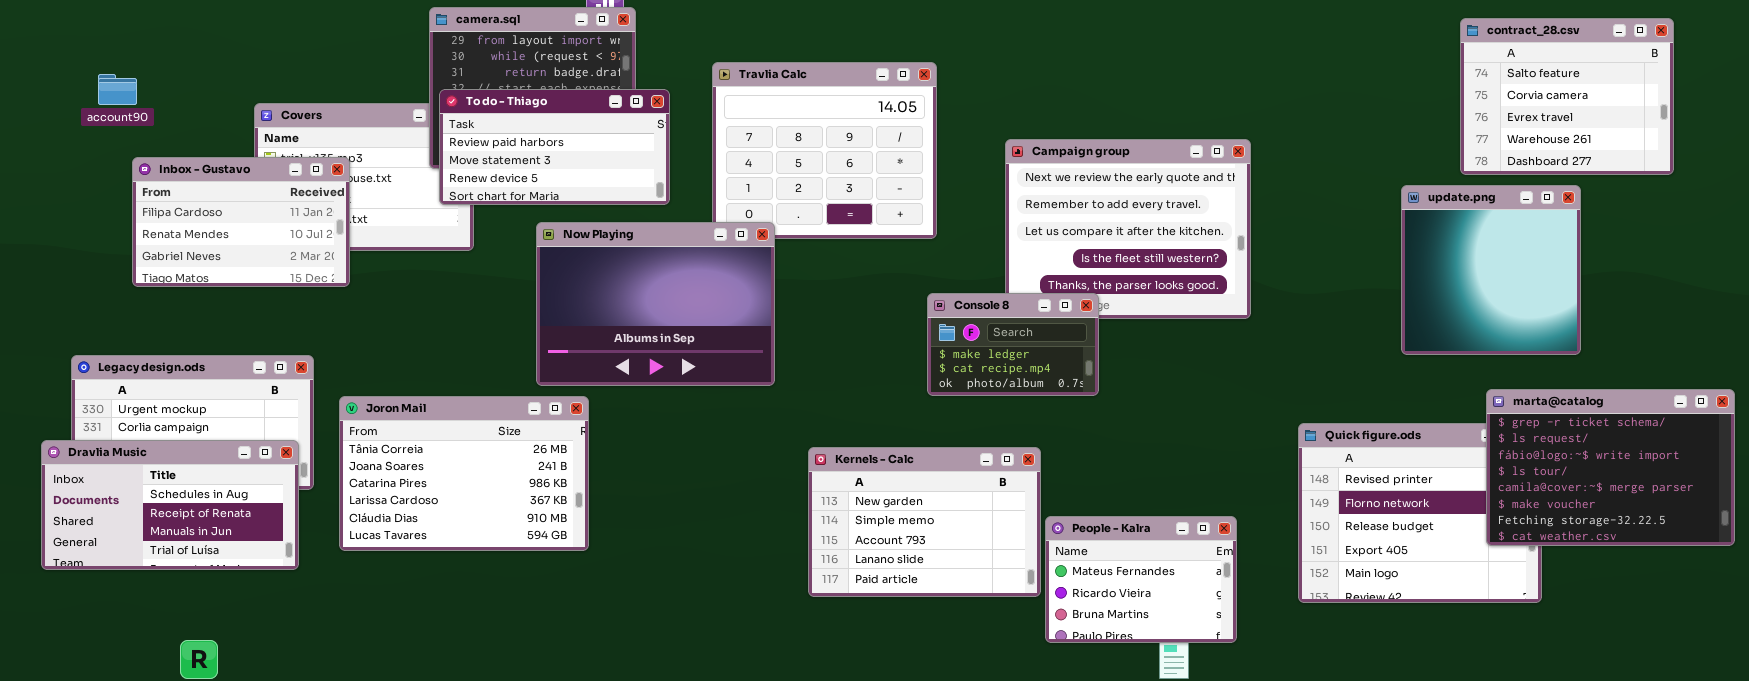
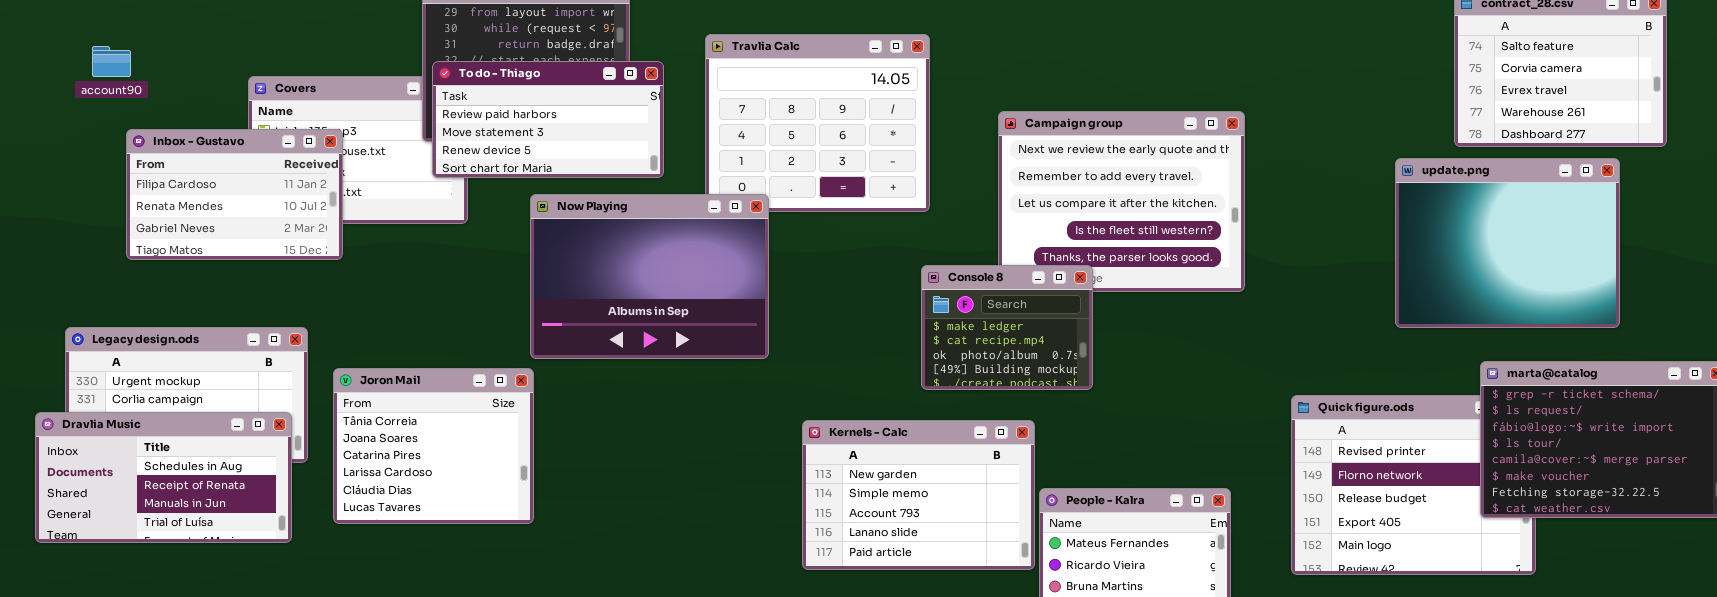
update.png: [1401,185,1581,355] -> [1395,158,1620,328], resized
Console 8: [927,293,1099,396] -> [921,265,1093,390], resized
Joron Mail: [339,396,589,551] -> [333,368,534,524], resized

